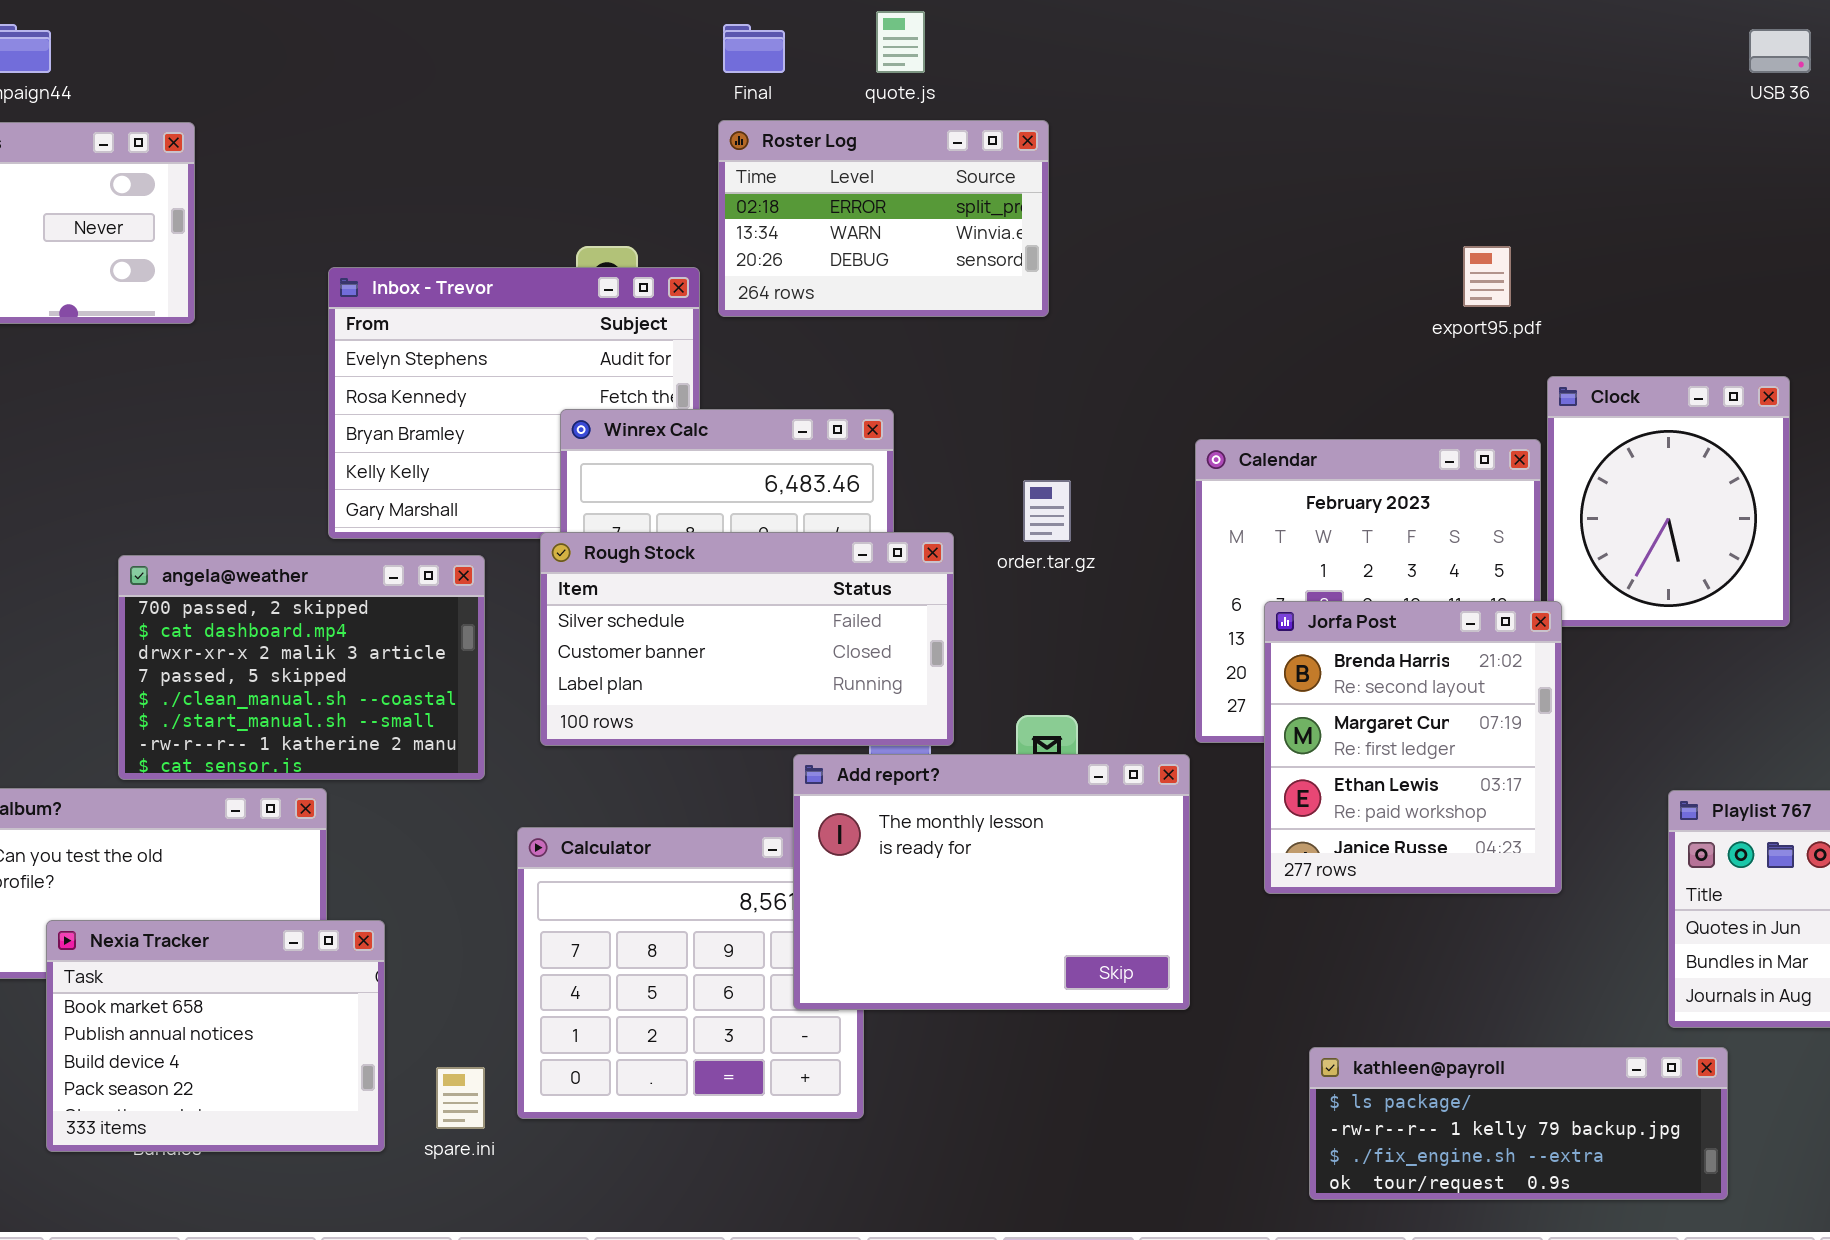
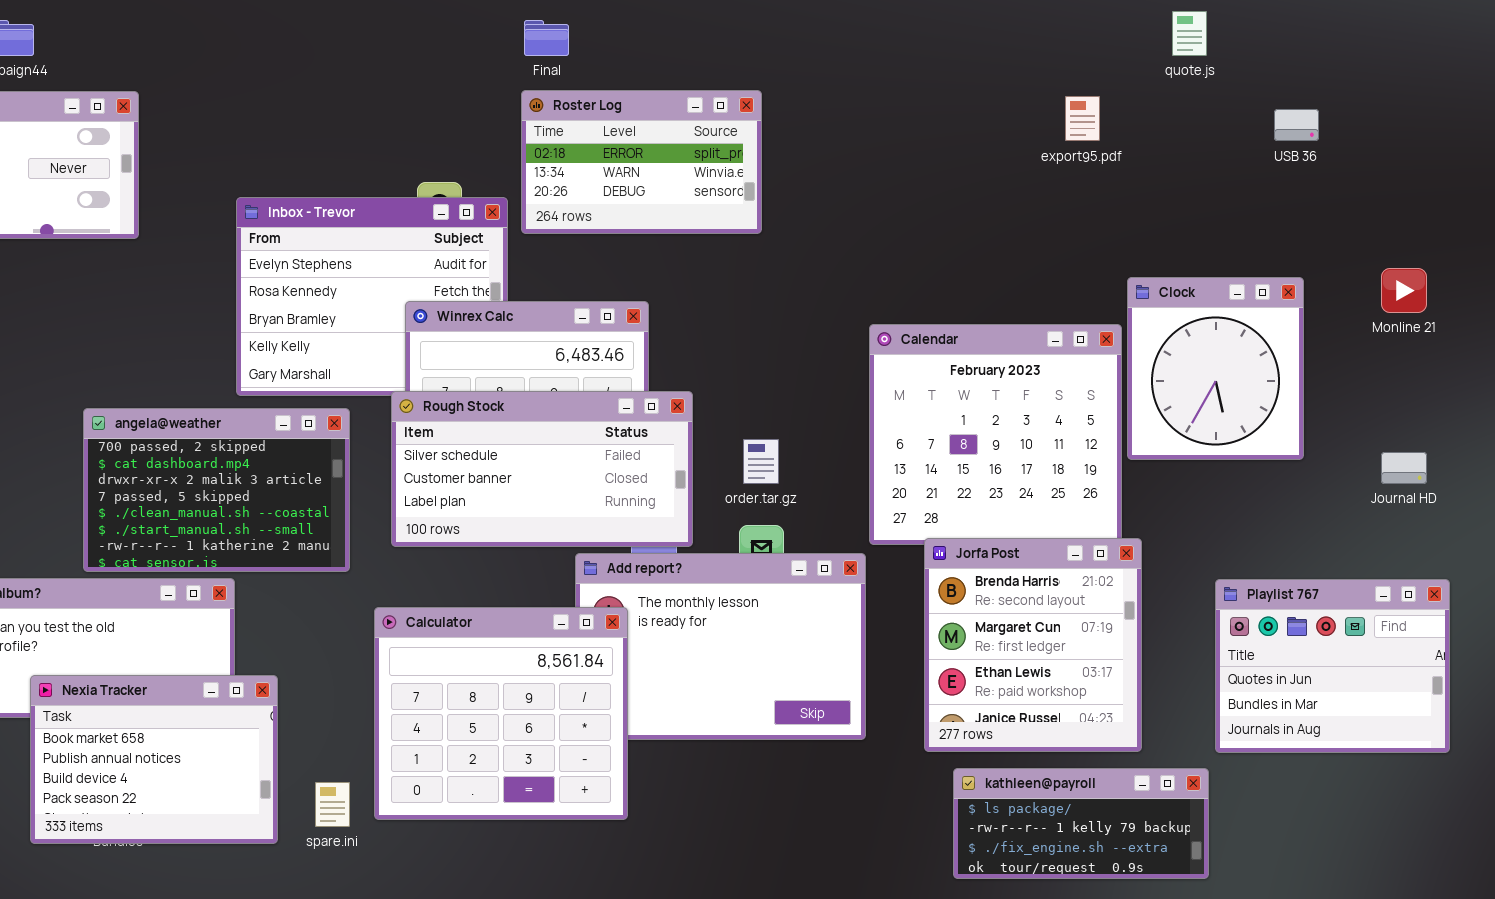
quote.js: [876,11,925,73] -> [1172,11,1207,56], moved
USB 36: [1749,29,1811,73] -> [1274,109,1319,141], moved
export95.pdf: [1463,246,1511,307] -> [1065,96,1100,141], moved
order.tar.gz: [1023,480,1071,542] -> [743,439,779,484], moved
Jorfa Post: [1264,601,1562,894] -> [924,538,1142,752], moved
Calculator: [517,827,864,1119] -> [374,607,628,820], raised
kathleen@payroll: [1309,1047,1728,1200] -> [953,768,1209,879], resized

